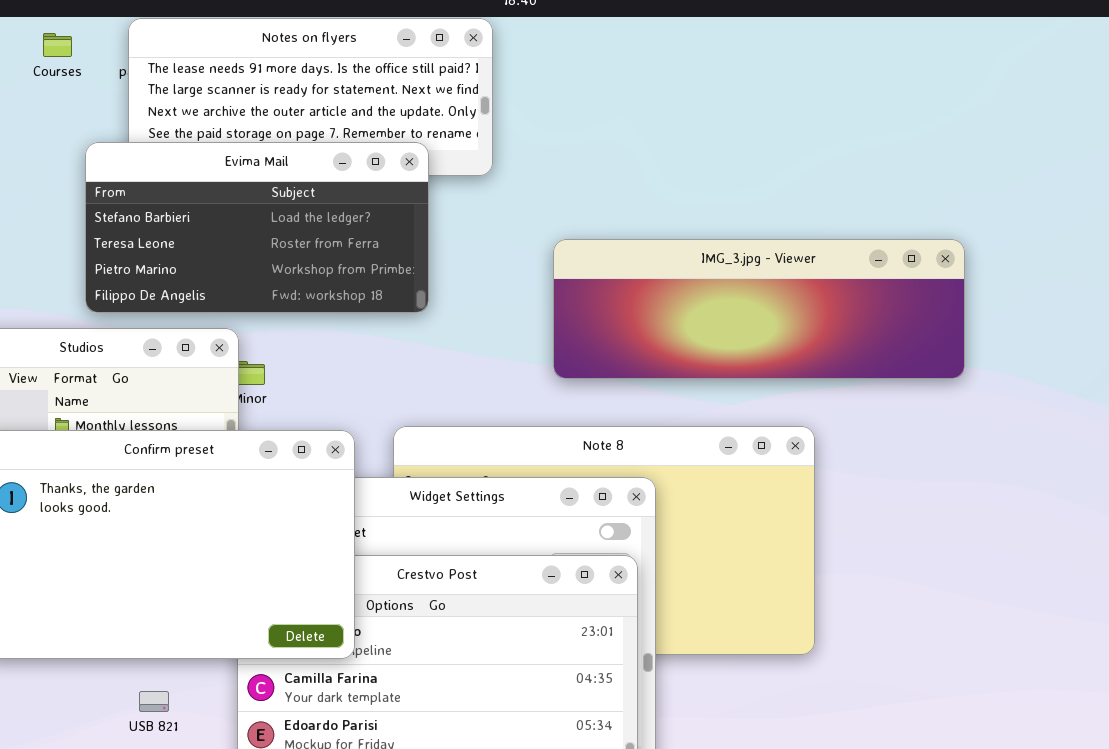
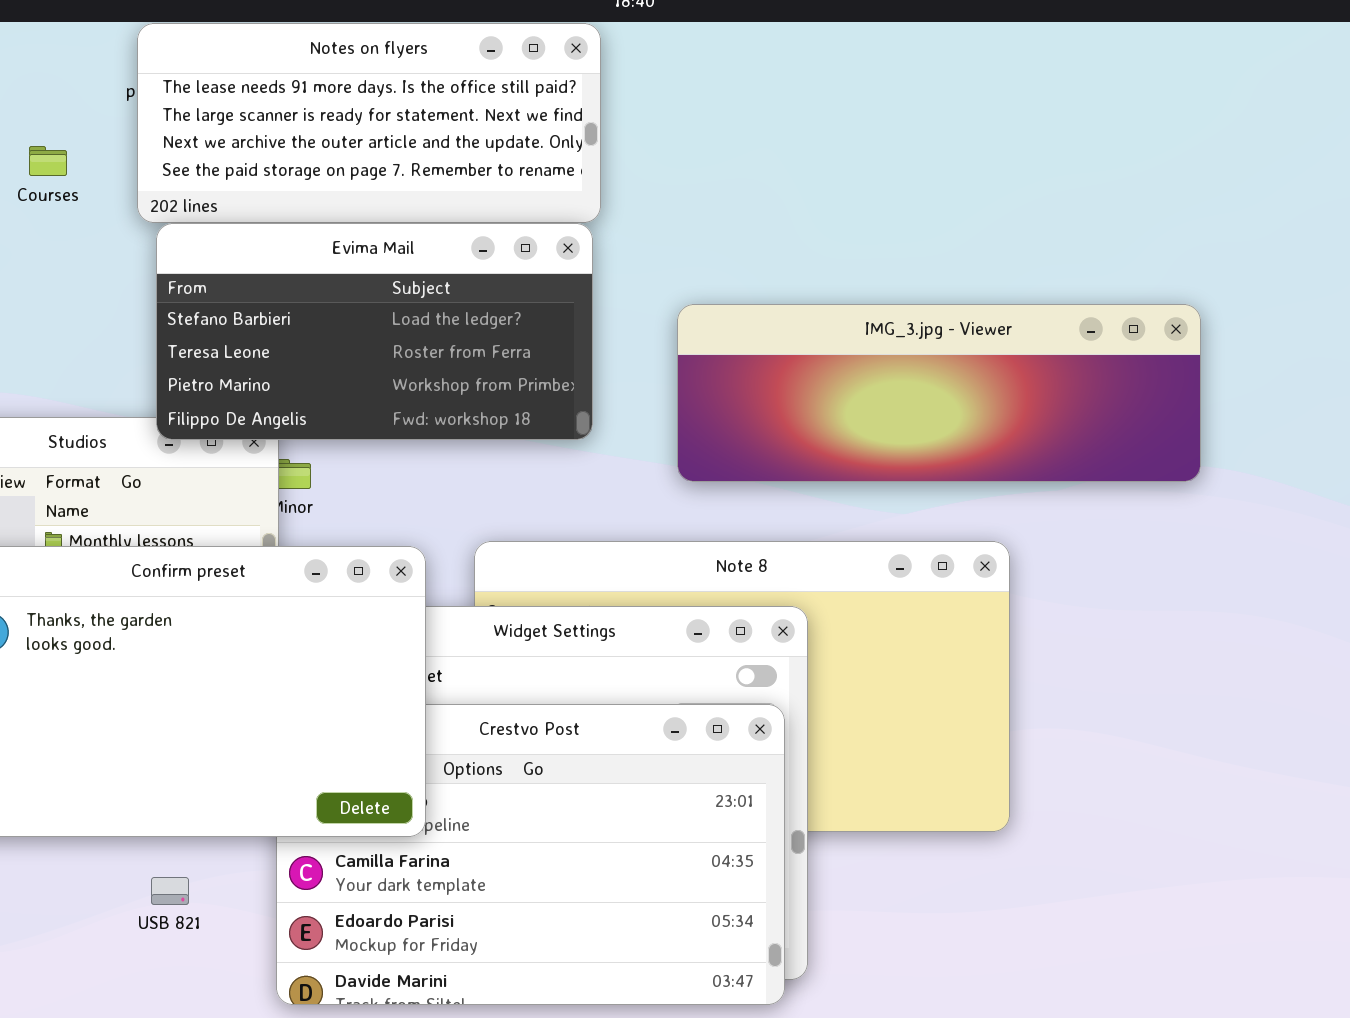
Courses: [43,33,72,57] -> [29,146,67,176], moved
Evima Mail: [85,142,429,313] -> [156,223,593,440], moved

